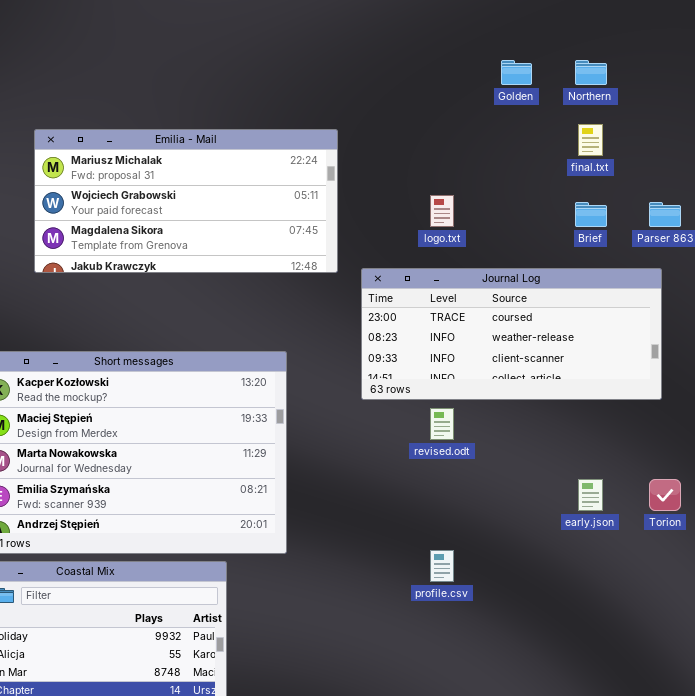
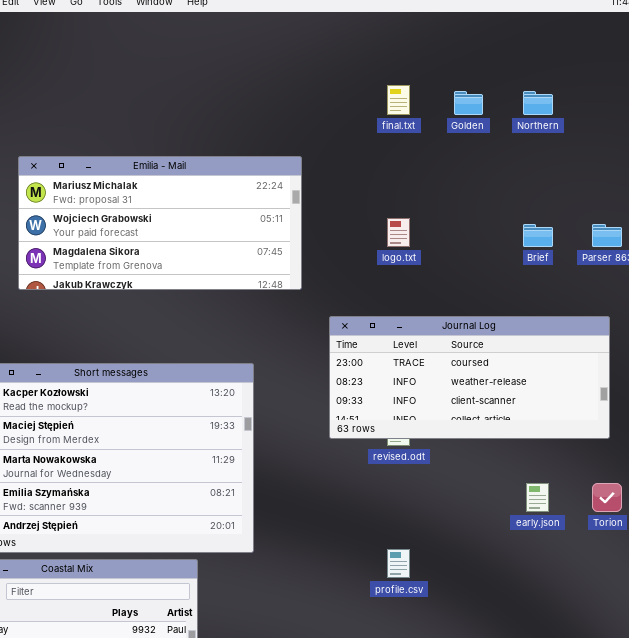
final.txt: [578,124,603,156] -> [387,85,410,115], moved
Journal Log: [361,268,662,400] -> [329,316,610,439], moved

